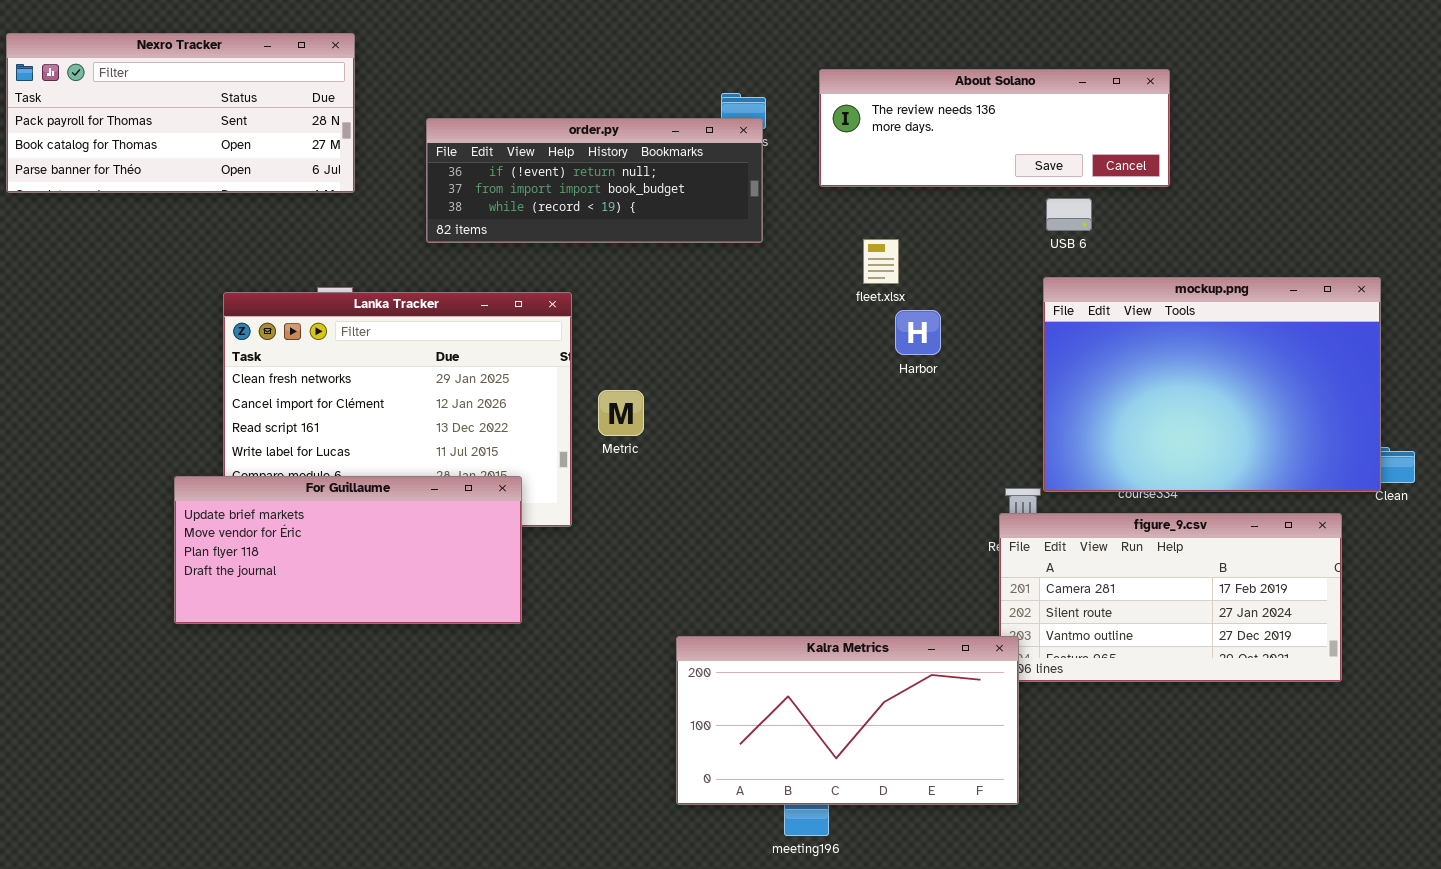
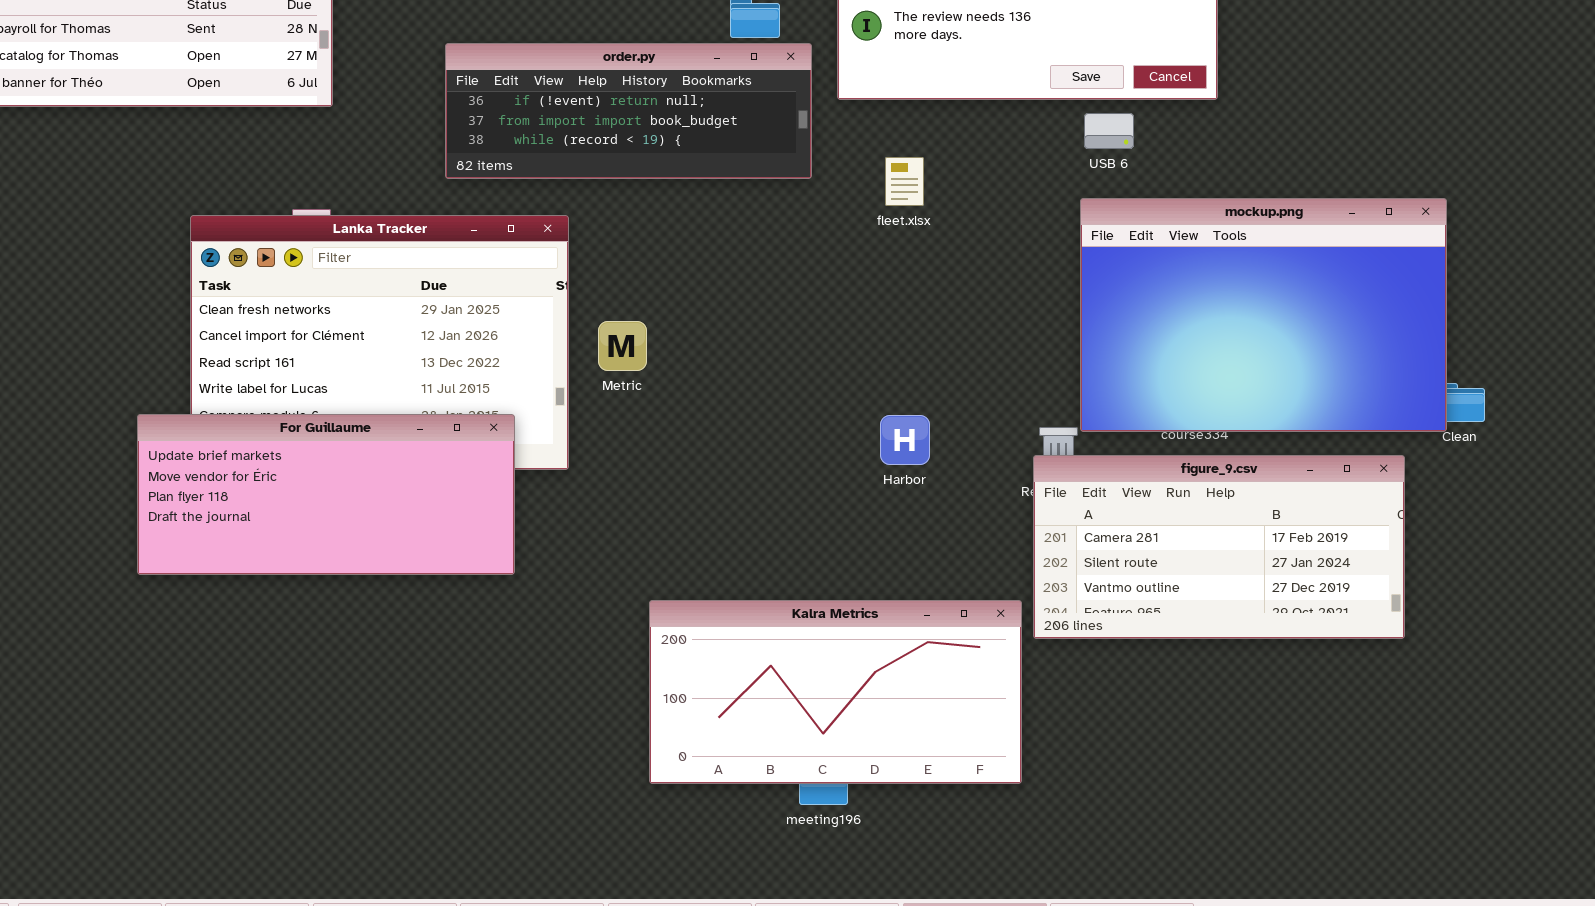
order.py: [426,118,763,243] -> [445,43,812,179], moved
Harbor: [895,310,941,355] -> [880,415,930,465], moved
Kalra Metrics: [676,636,1019,805] -> [649,600,1022,784], moved

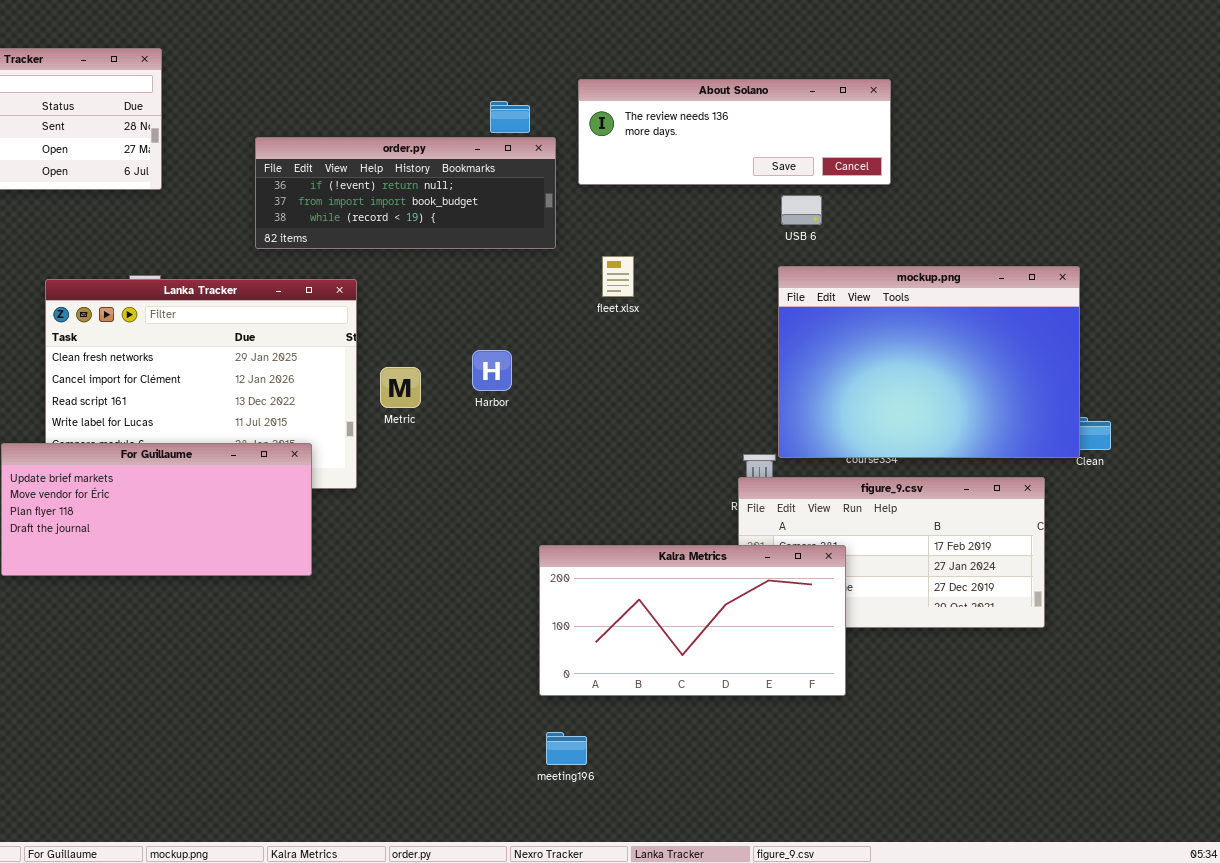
fleet.xlsx: [885,157,924,206] -> [602,256,634,297], moved
Harbor: [880,415,930,465] -> [472,350,512,391], moved
Kalra Metrics: [649,600,1022,784] -> [539,545,846,696], moved

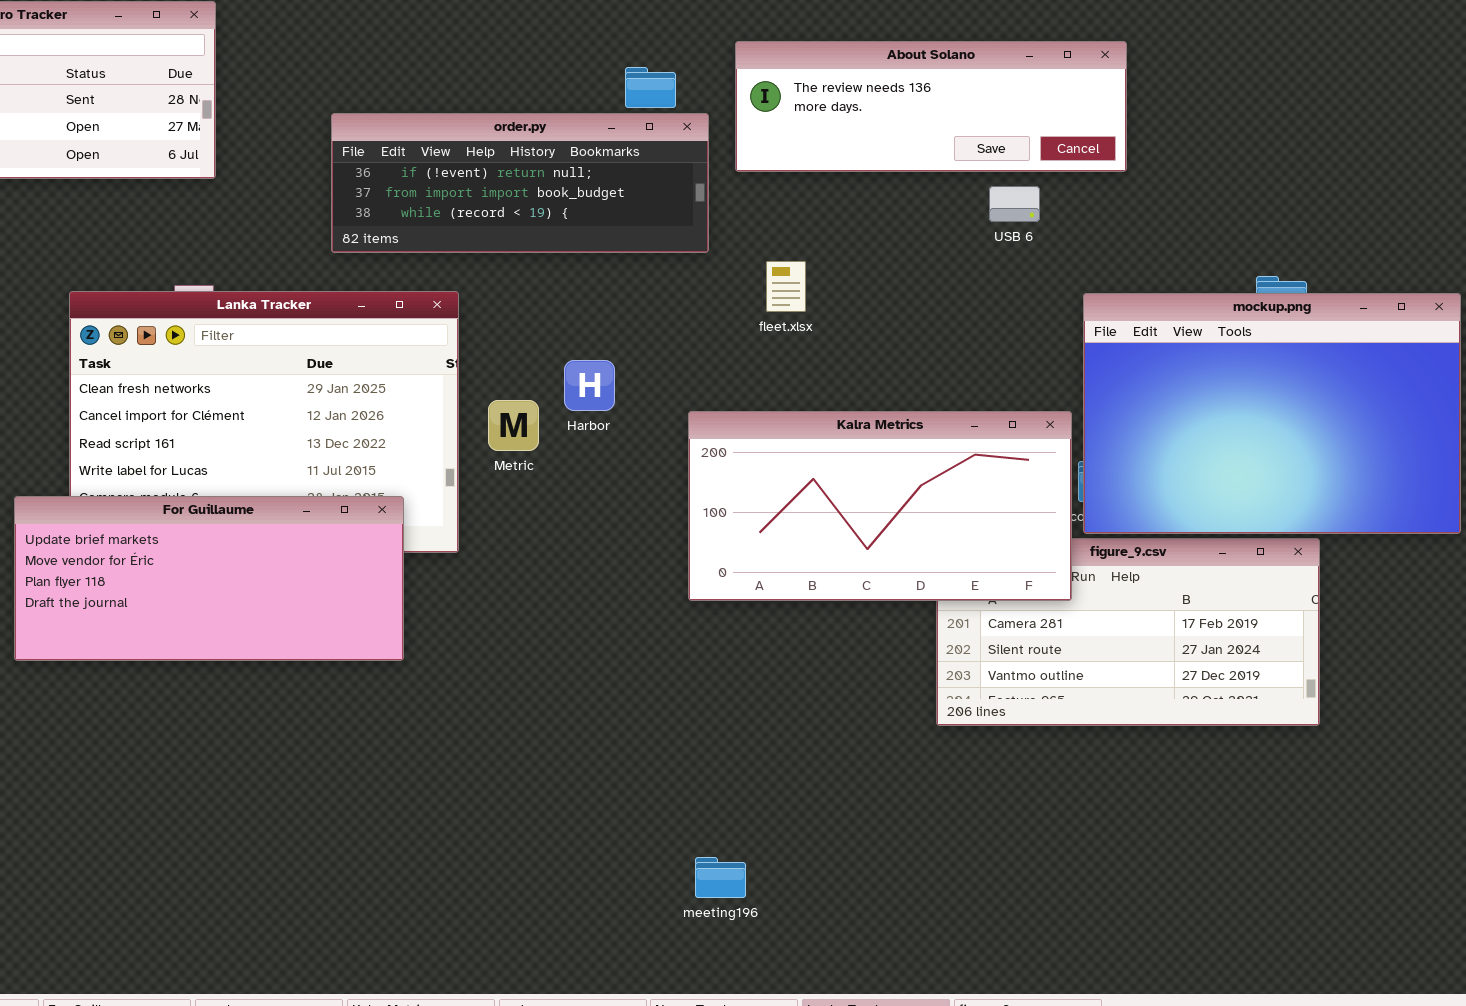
mockup.png: [778,266,1080,458] -> [1083,293,1461,534], moved
Harbor: [472,350,512,391] -> [564,360,615,411], moved
Kalra Metrics: [539,545,846,696] -> [688,411,1072,601], moved

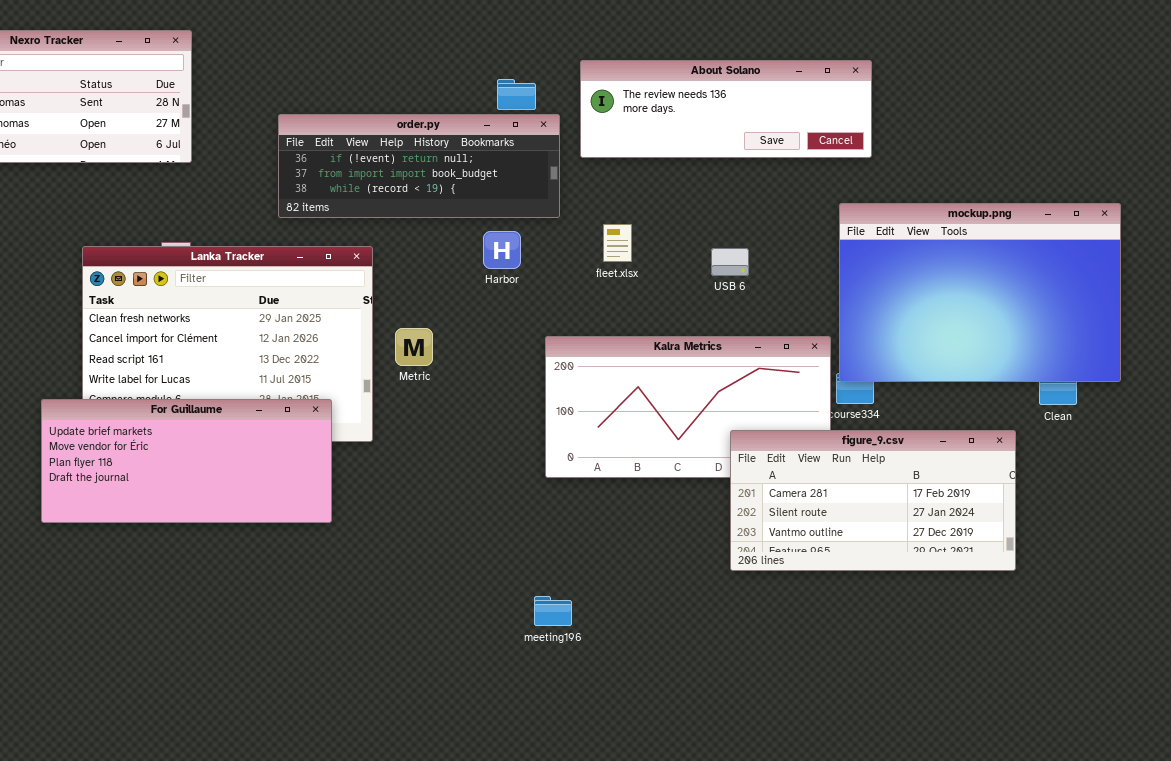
USB 6: [989,186,1040,222] -> [711,248,749,276], moved
mockup.png: [1083,293,1461,534] -> [839,203,1121,382], moved
Harbor: [564,360,615,411] -> [483,231,521,269], moved
figure_9.csv: [936,538,1320,726] -> [730,430,1016,571], raised
meeting196: [695,857,746,898] -> [534,596,572,626], moved

